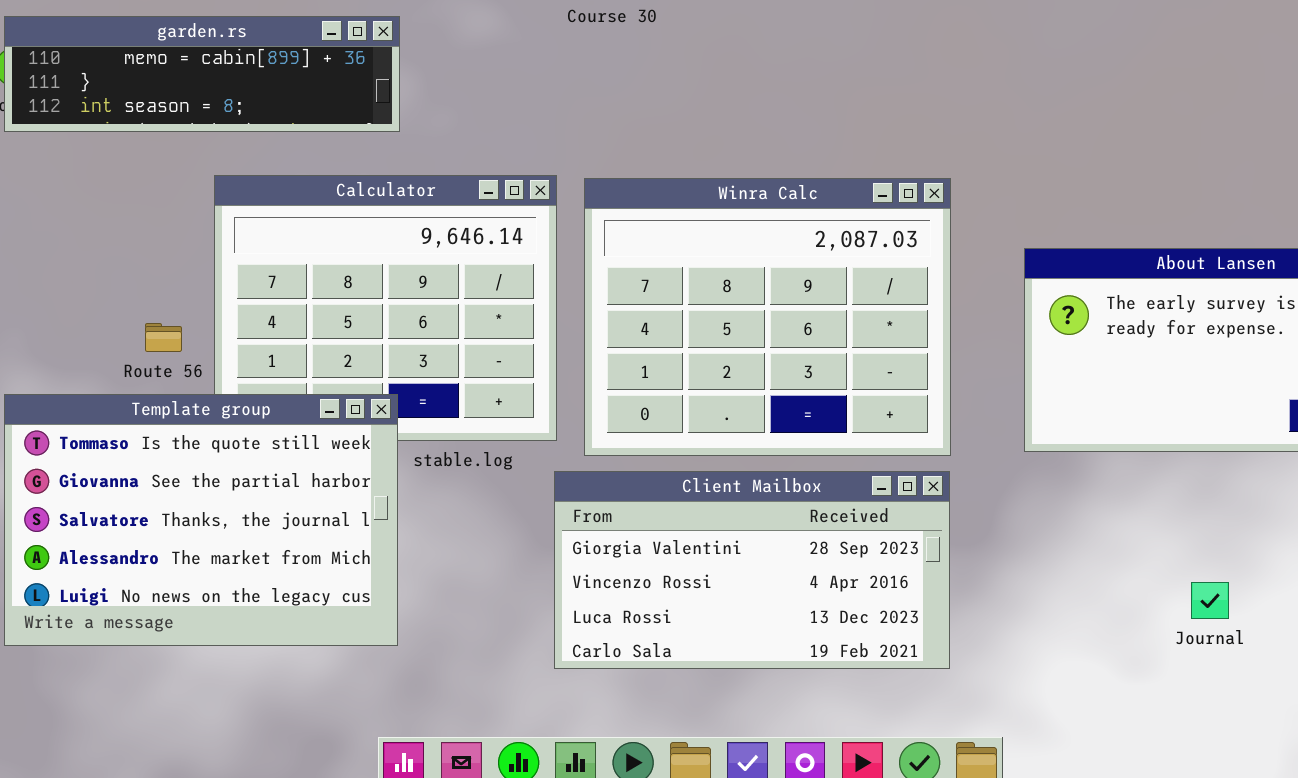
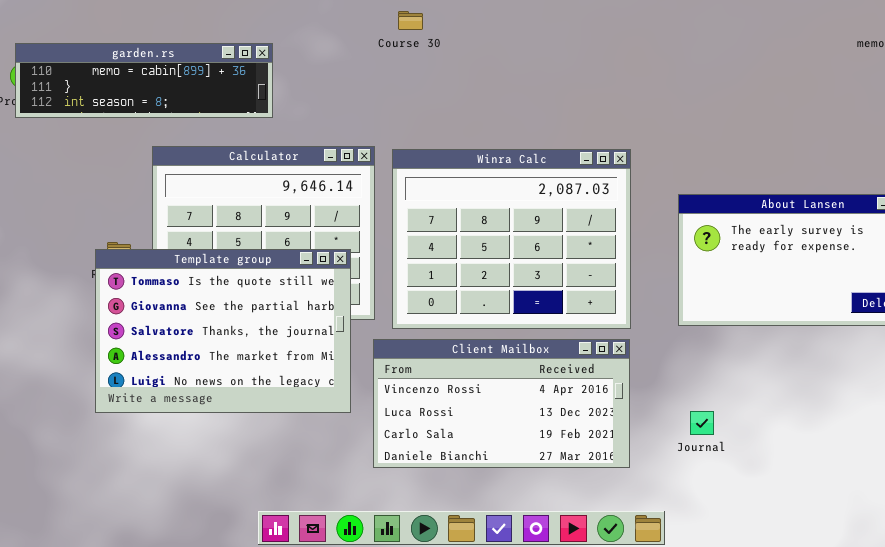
Template group: [4,394,398,646] -> [95,249,351,413], moved
Client Mailbox: [554,471,950,669] -> [373,339,630,468], scrolled down 1 row
Journal: [1191,582,1229,619] -> [690,411,714,435], moved

